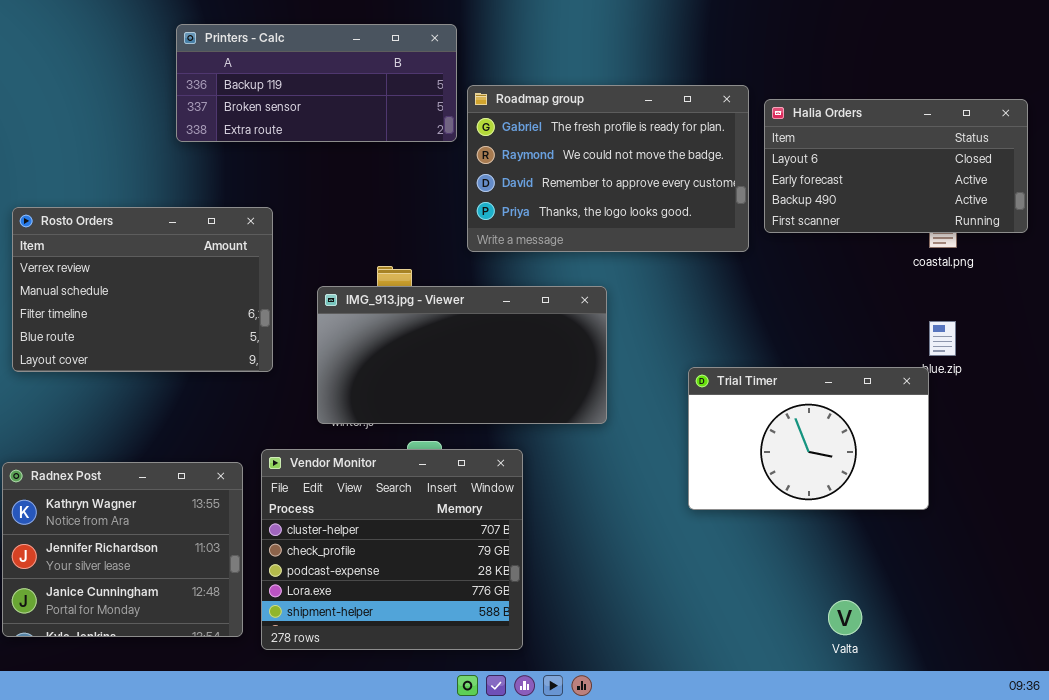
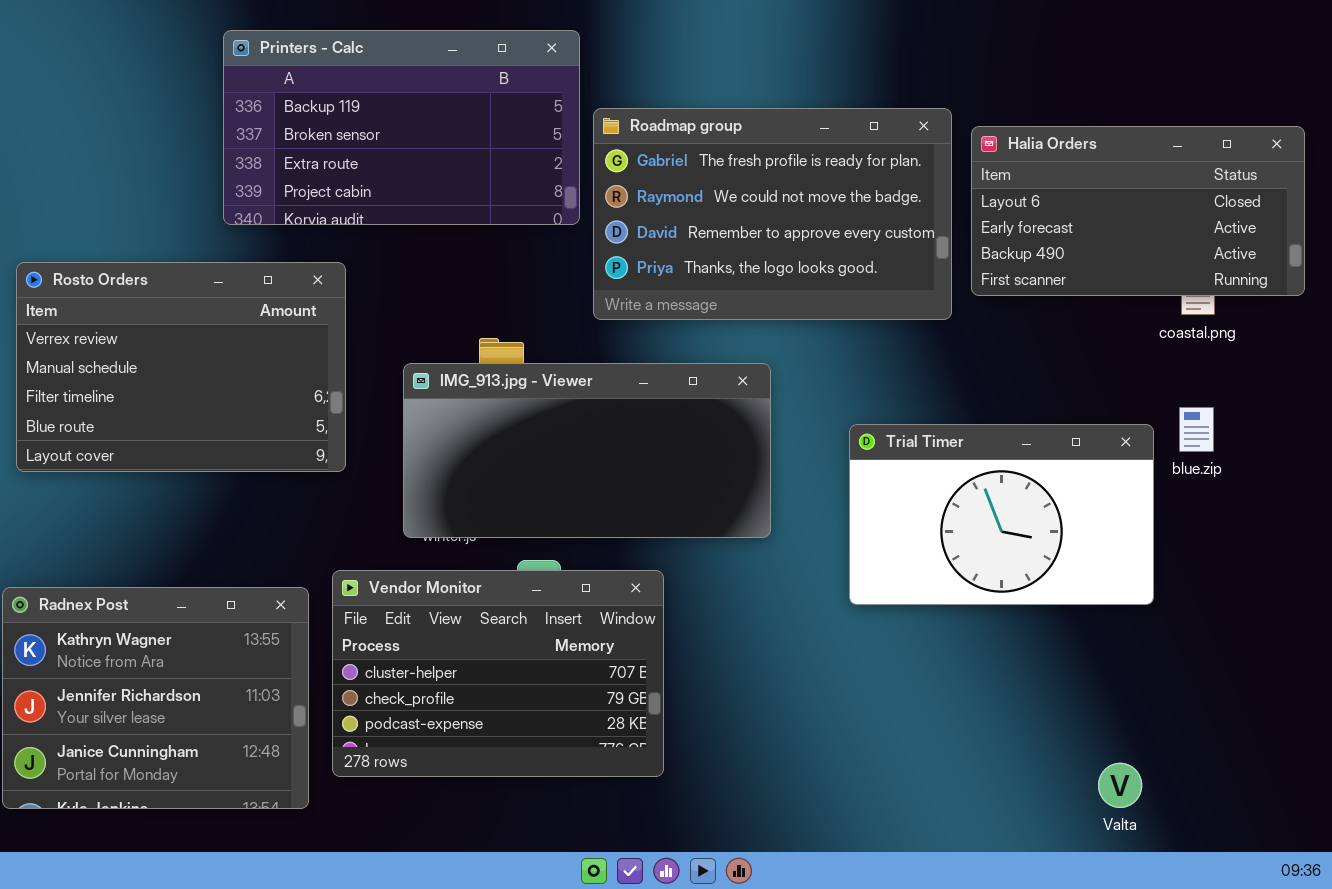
Printers - Calc: [176,24,457,142] -> [223,30,580,225], resized
Trial Timer: [688,367,929,510] -> [849,424,1154,605], moved
Vendor Monitor: [261,449,523,650] -> [332,570,664,777], resized
Valta: [828,600,862,635] -> [1098,763,1142,808], moved

